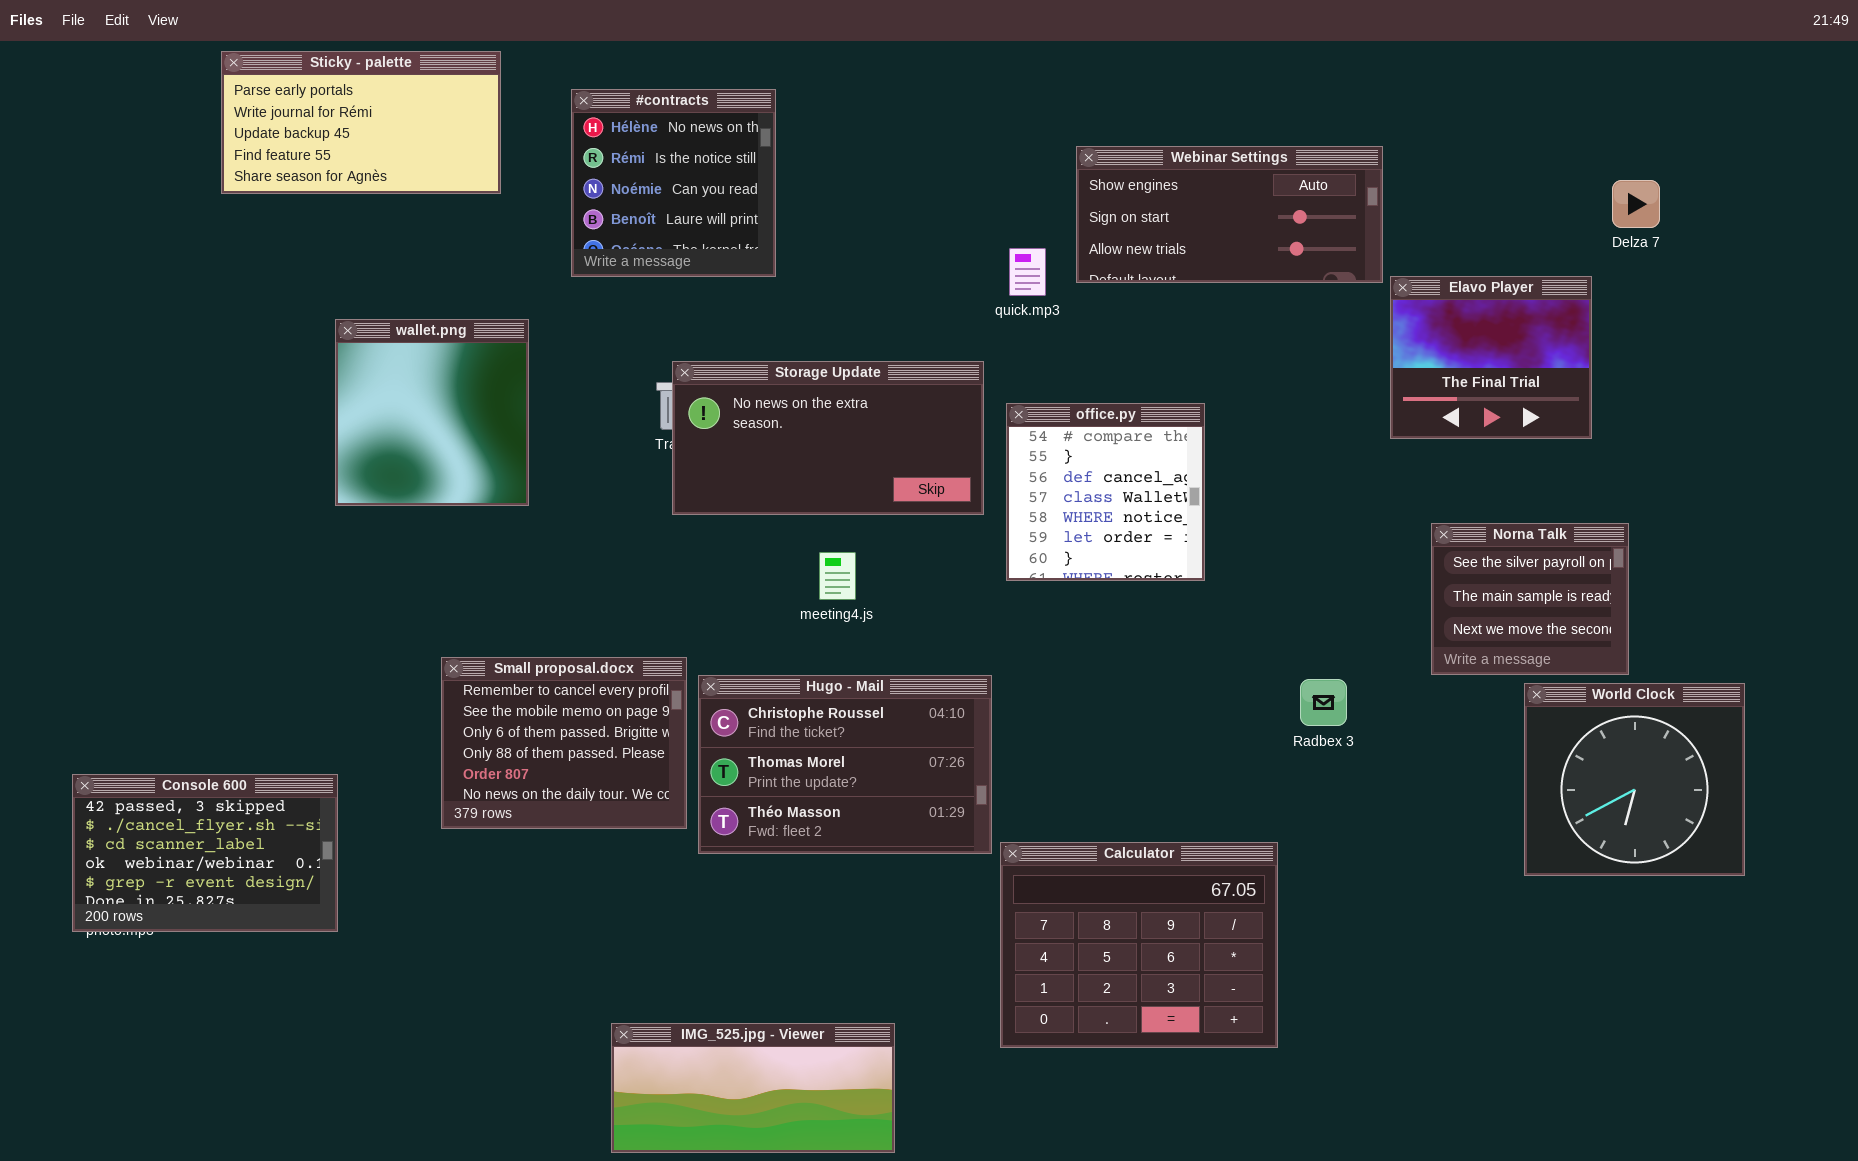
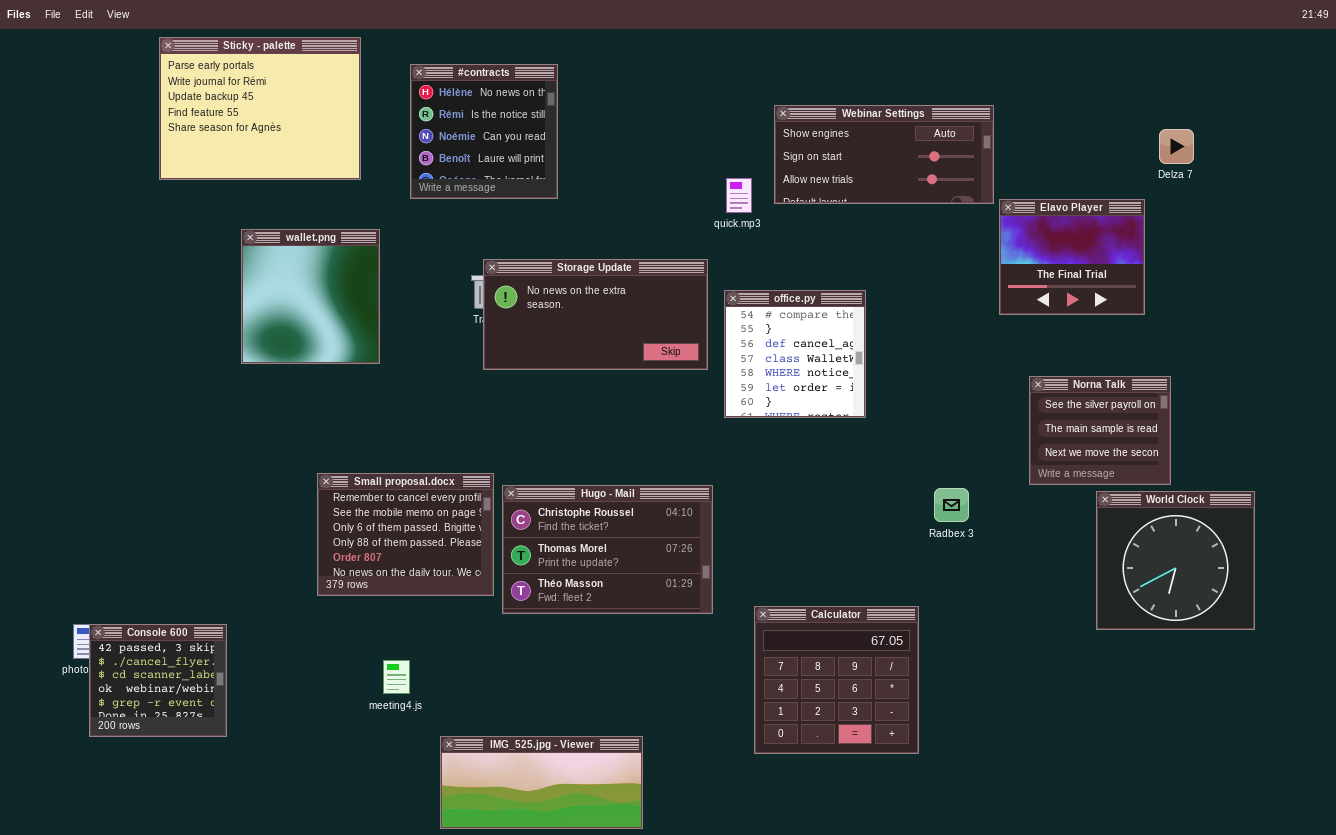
Sticky - palette: [221,51,501,194] -> [159,37,361,180], resized
meeting4.js: [819,552,856,600] -> [383,660,410,694], moved
Console 600: [72,774,338,932] -> [89,624,227,737], moved, resized
Calculator: [1000,842,1278,1048] -> [754,606,919,754], resized

